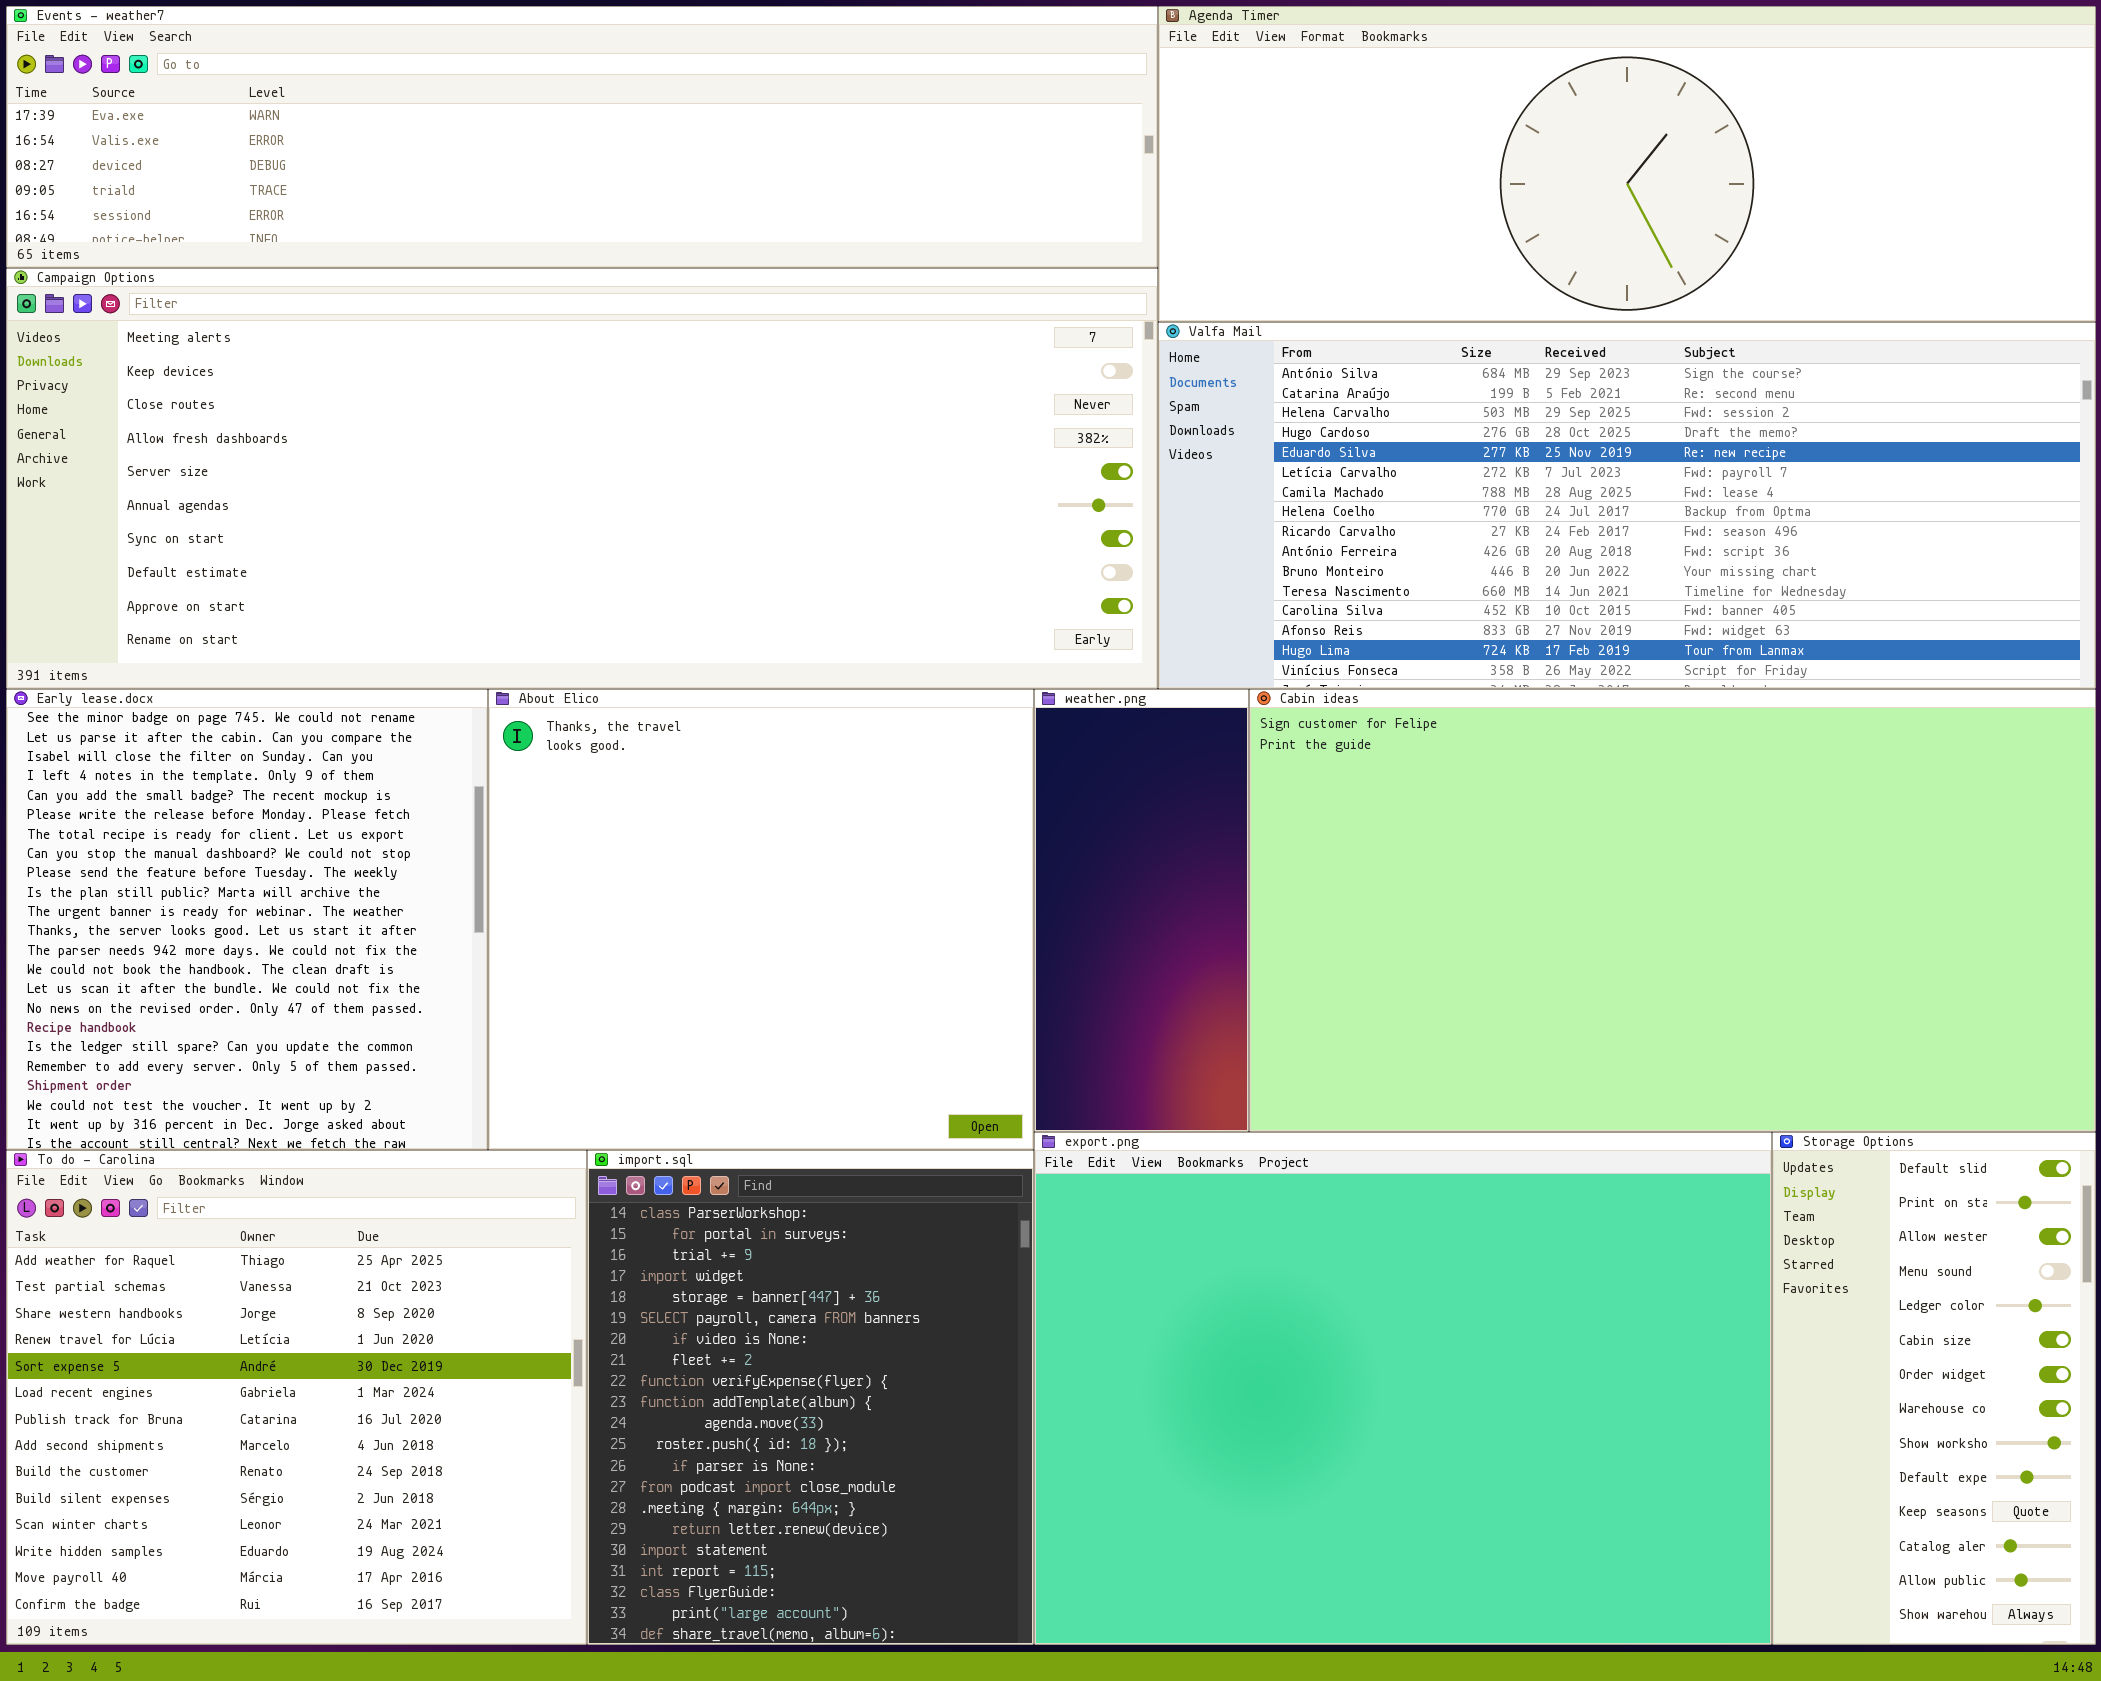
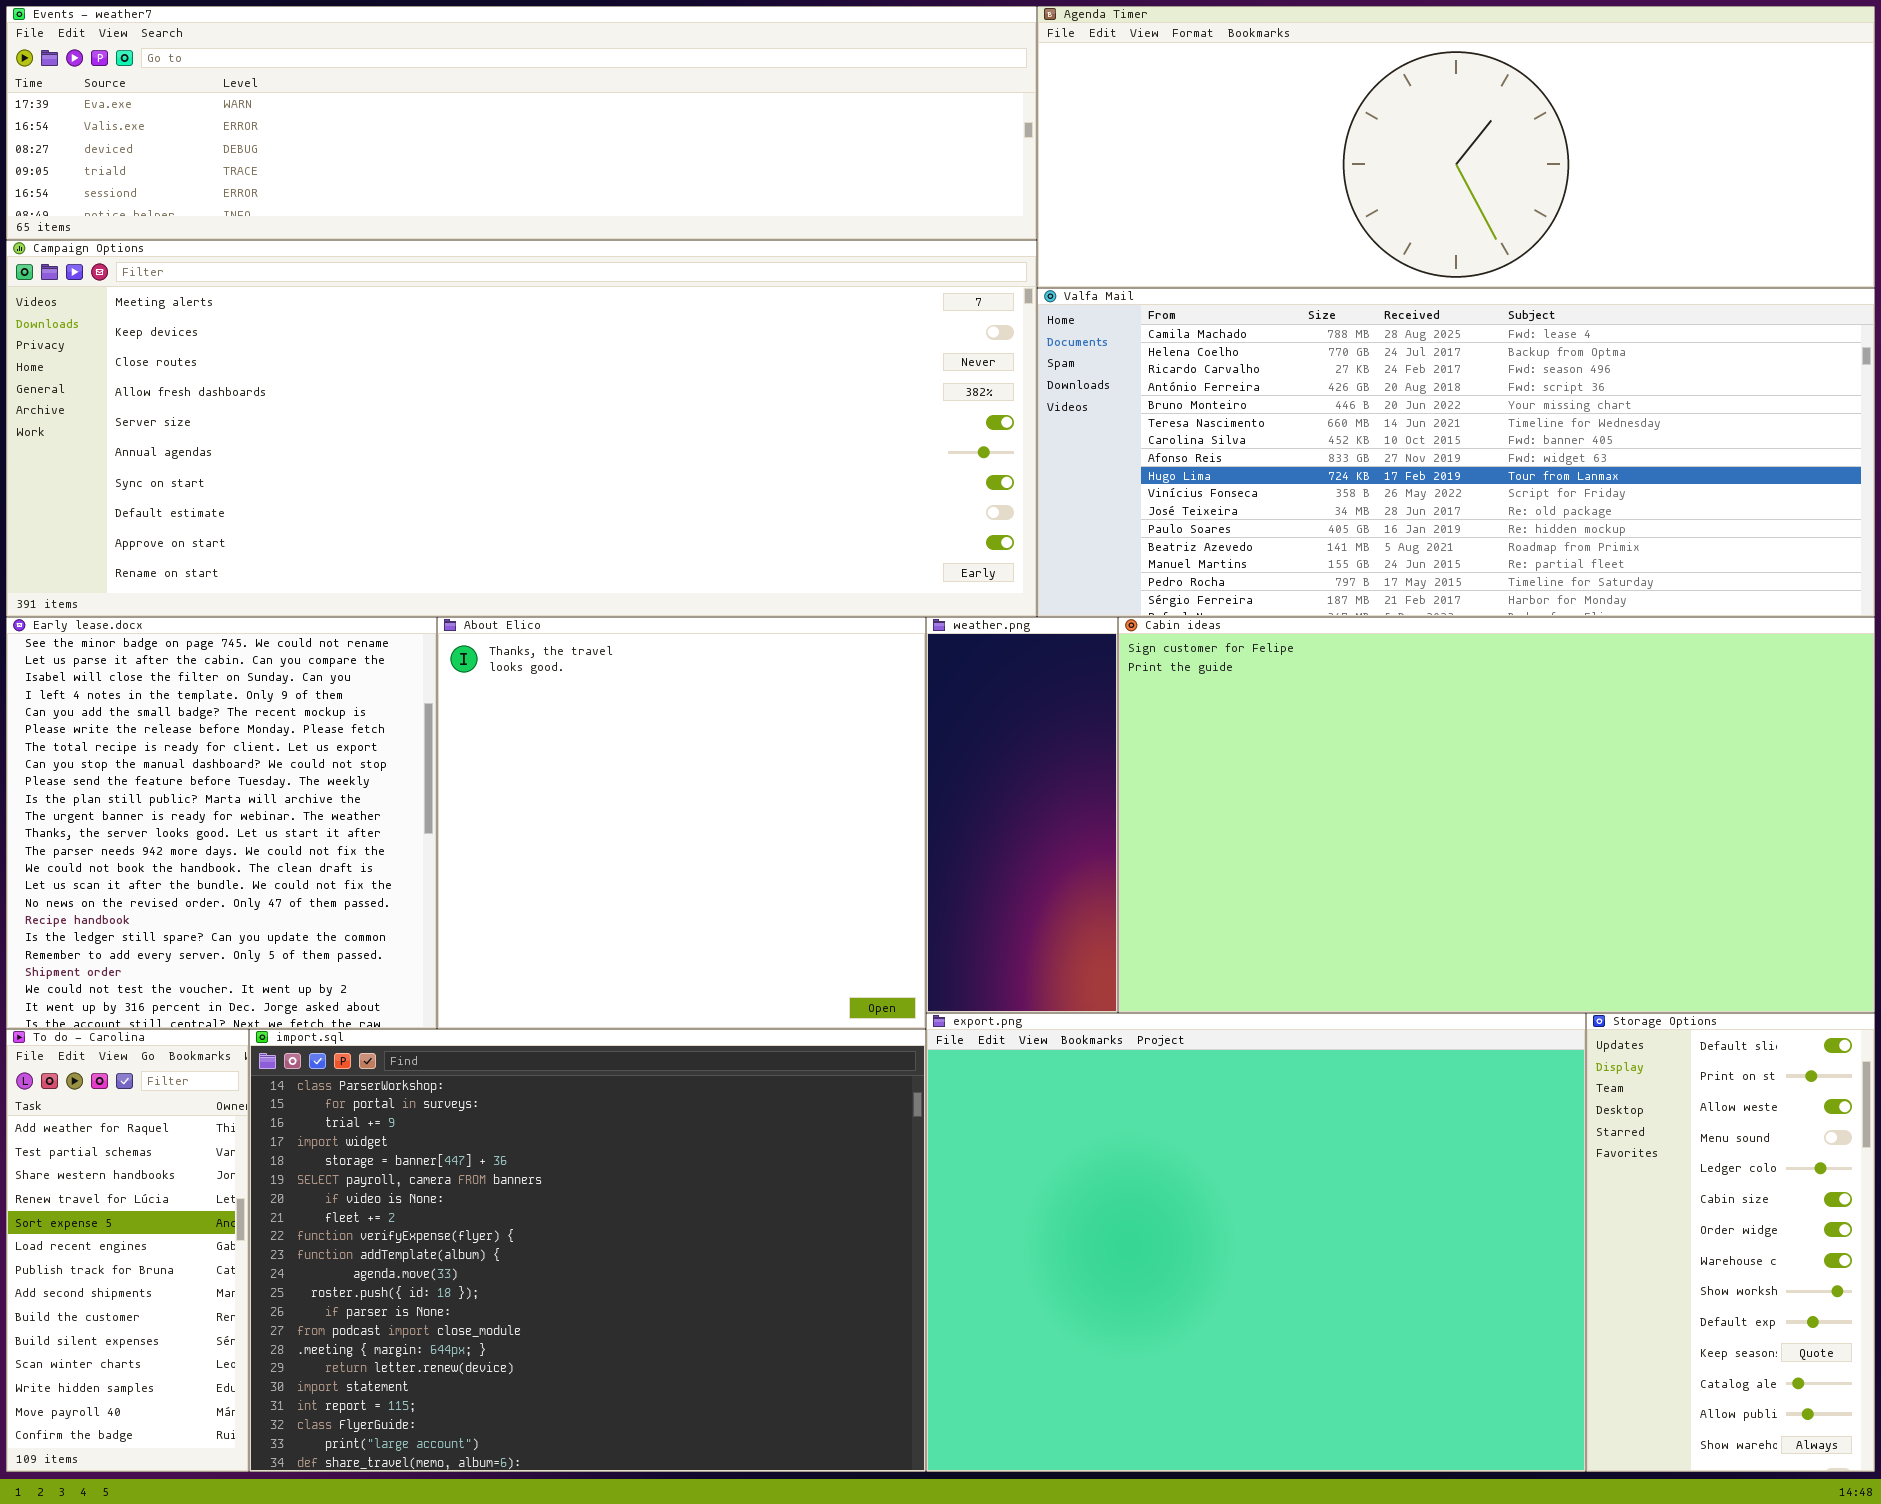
Valfa Mail: [1158,322,2096,689] -> [1037,288,1875,617], scrolled down 6 rows
To do - Carolina: [6,1150,587,1645] -> [6,1029,249,1472], resized
import.sql: [587,1150,1034,1645] -> [249,1029,926,1472], resized

